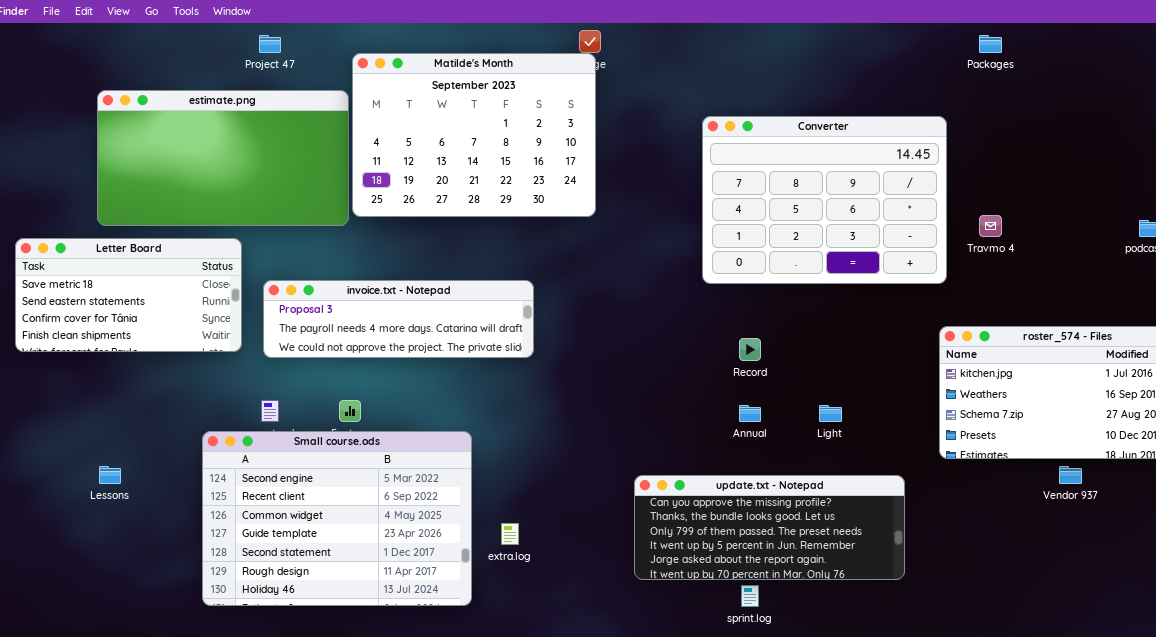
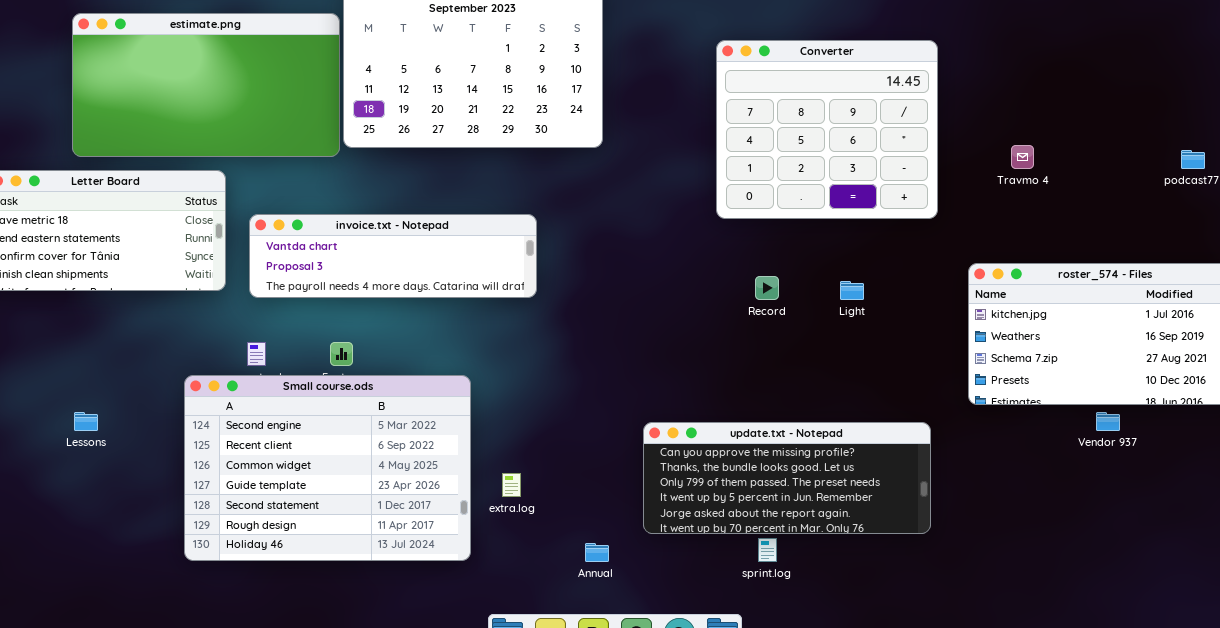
Converter: [702,116,947,284] -> [716,40,938,219], resized
invoice.txt - Notepad: [263,280,534,358] -> [249,214,537,298], scrolled up 1 row
Annual: [739,405,761,422] -> [585,543,609,562], moved
Light: [819,405,842,422] -> [840,281,864,300], moved

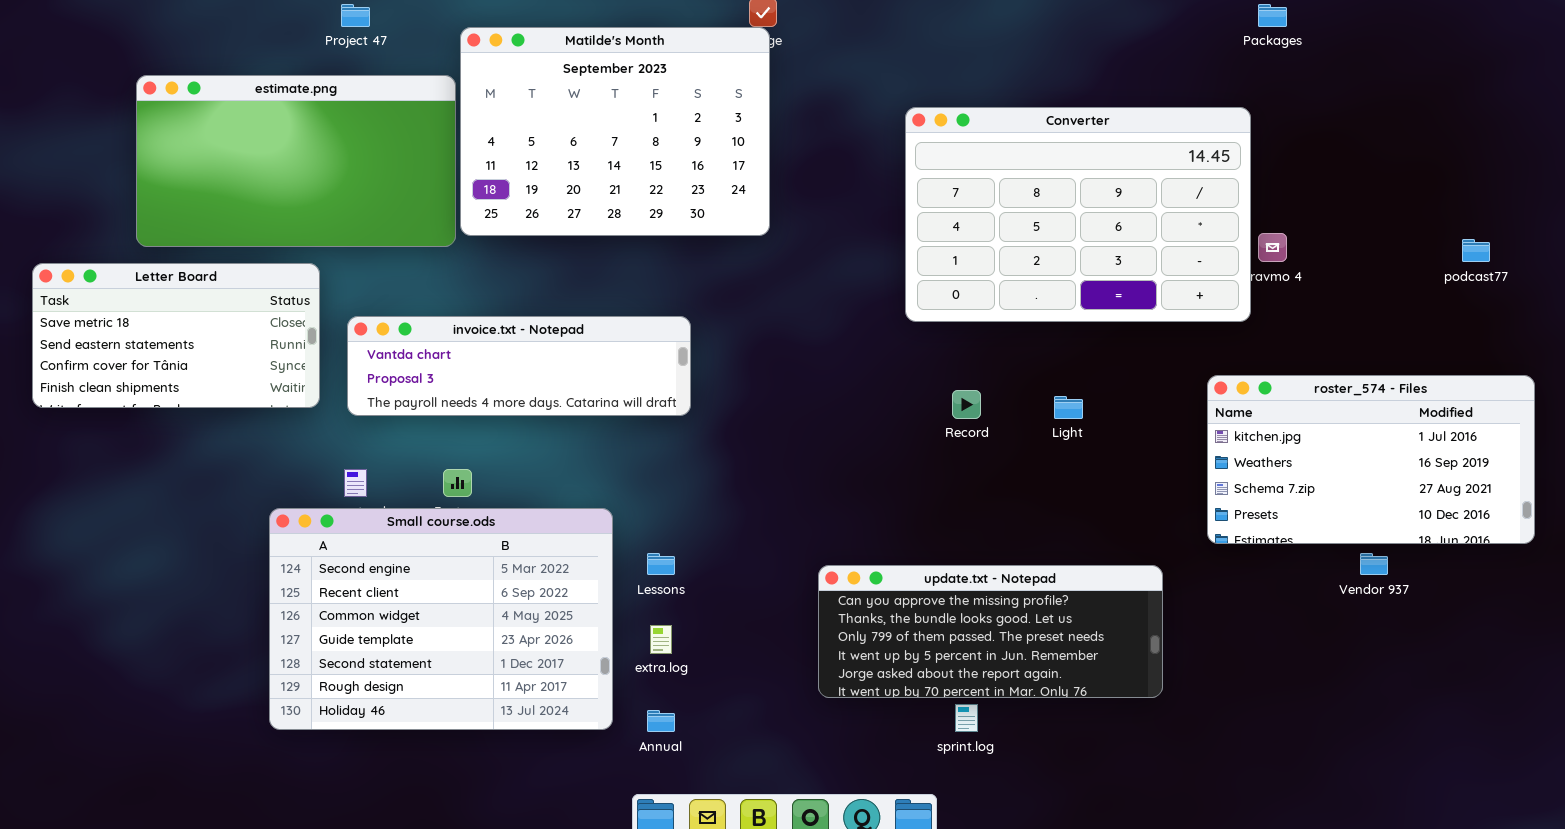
Converter: [716,40,938,219] -> [905,107,1251,322], resized
Lessons: [74,412,98,431] -> [647,553,675,575], moved
Annual: [585,543,609,562] -> [647,710,675,732], moved

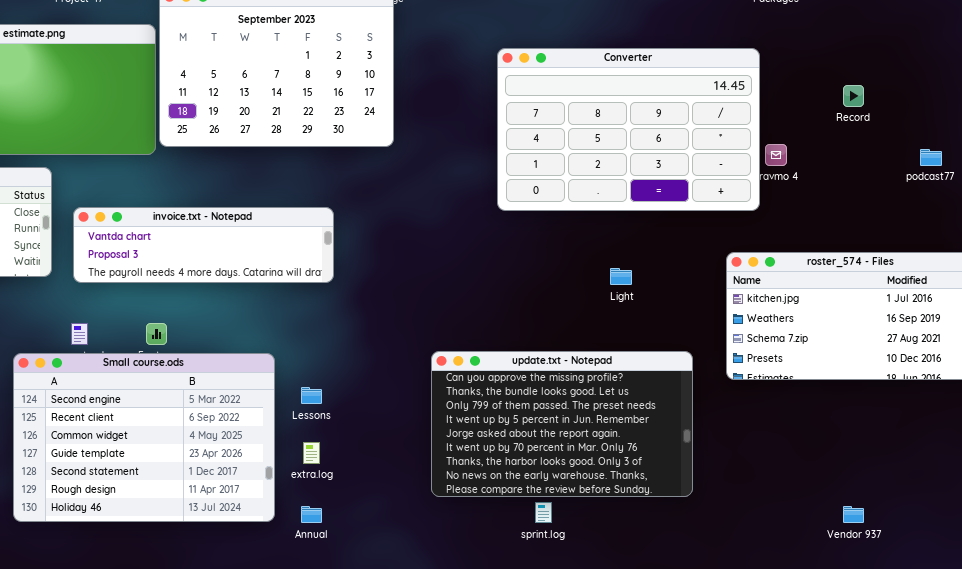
Record: [952,390,981,419] -> [843,85,864,107], moved
Vendor 937: [1360,553,1388,575] -> [843,506,864,523], moved
update.txt - Notepad: [818,565,1163,698] -> [431,351,693,497], resized

